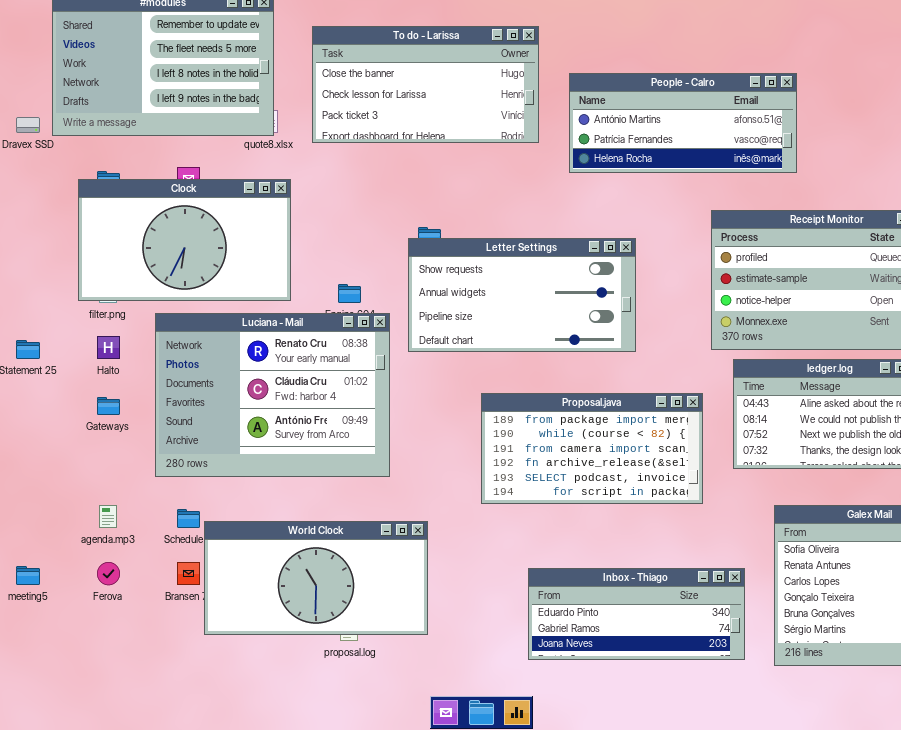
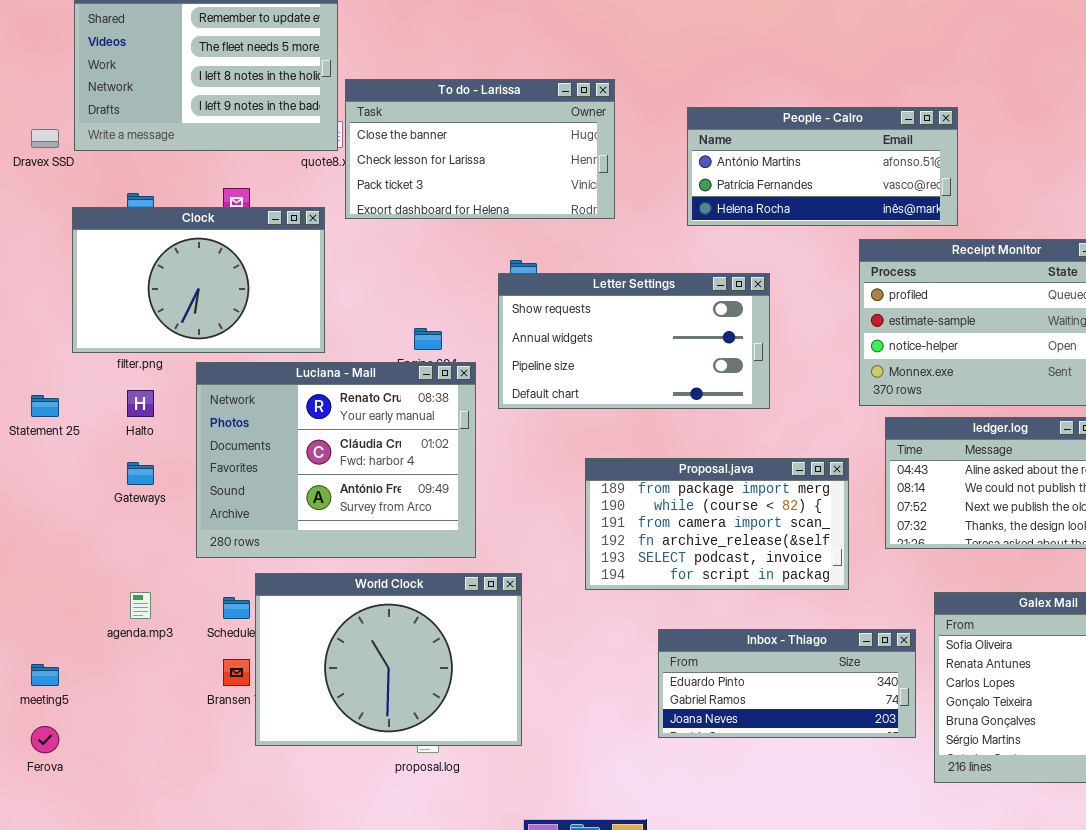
To do - Larissa: [312,26,539,143] -> [345,79,615,219], moved
People - Calro: [569,73,797,173] -> [687,107,958,226], moved
Clock: [78,179,291,301] -> [72,207,325,353], moved
World Clock: [204,521,428,635] -> [255,573,522,746], resized
Ferova: [97,562,120,585] -> [31,726,59,753], moved
Inbox - Thiago: [528,568,745,660] -> [658,629,916,738], moved

